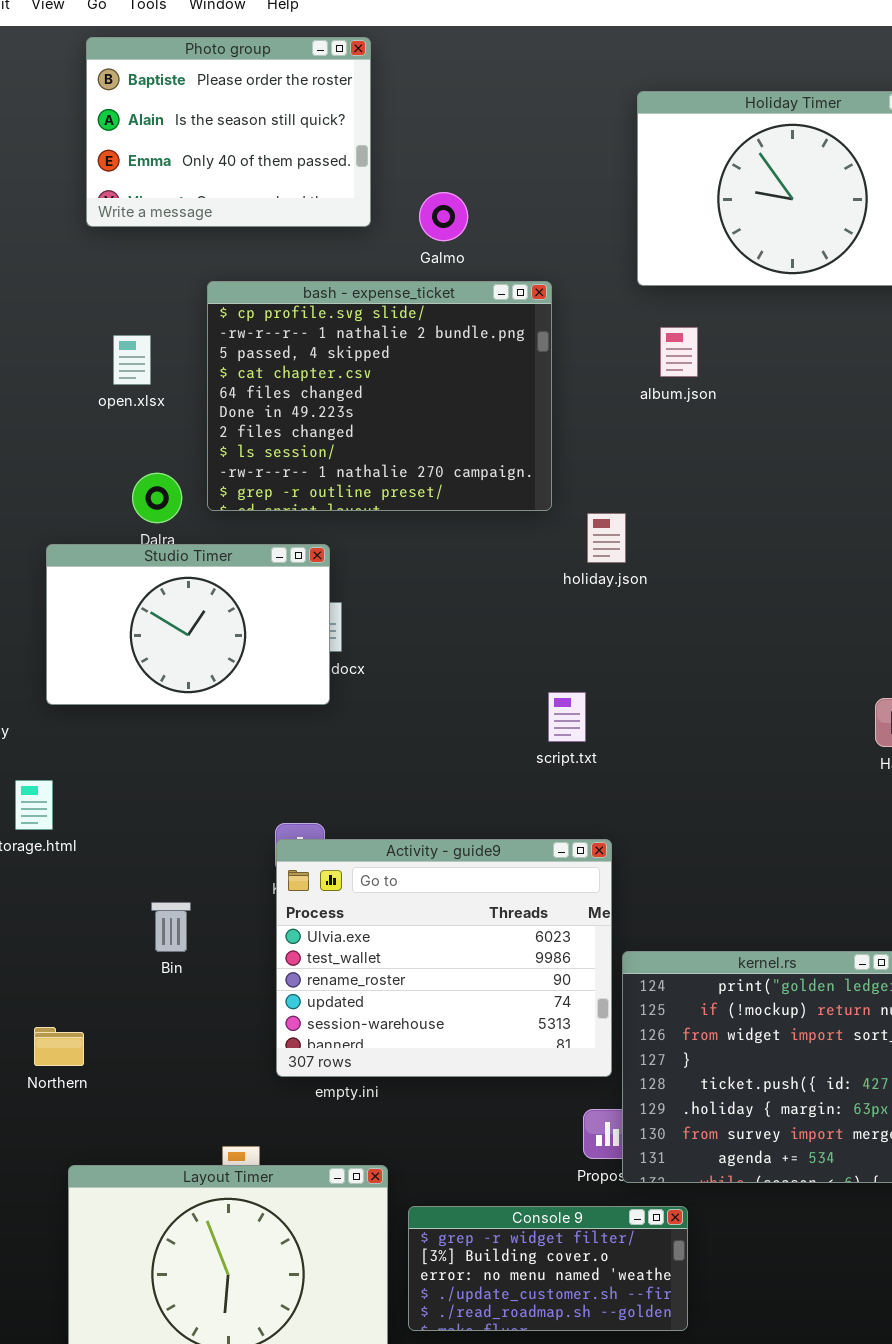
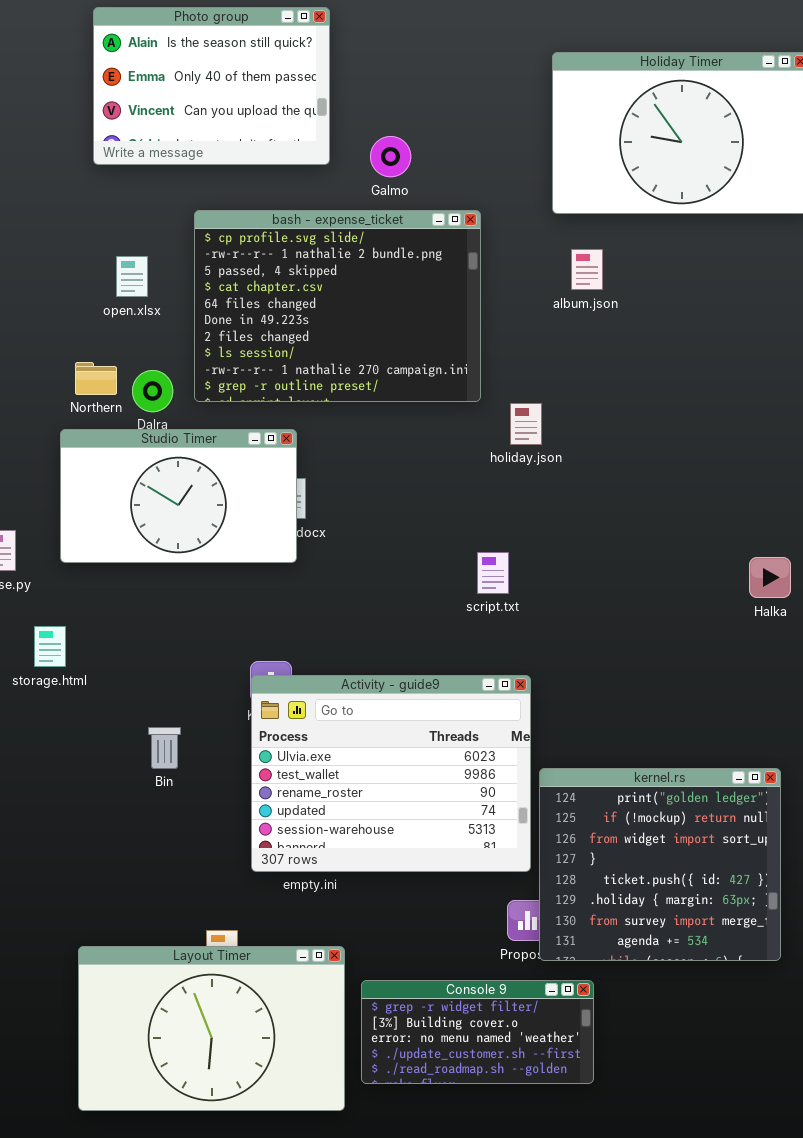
Photo group: [86,37,371,227] -> [93,7,330,165], scrolled down 1 row
Northern: [34,1027,84,1066] -> [75,362,117,395], moved

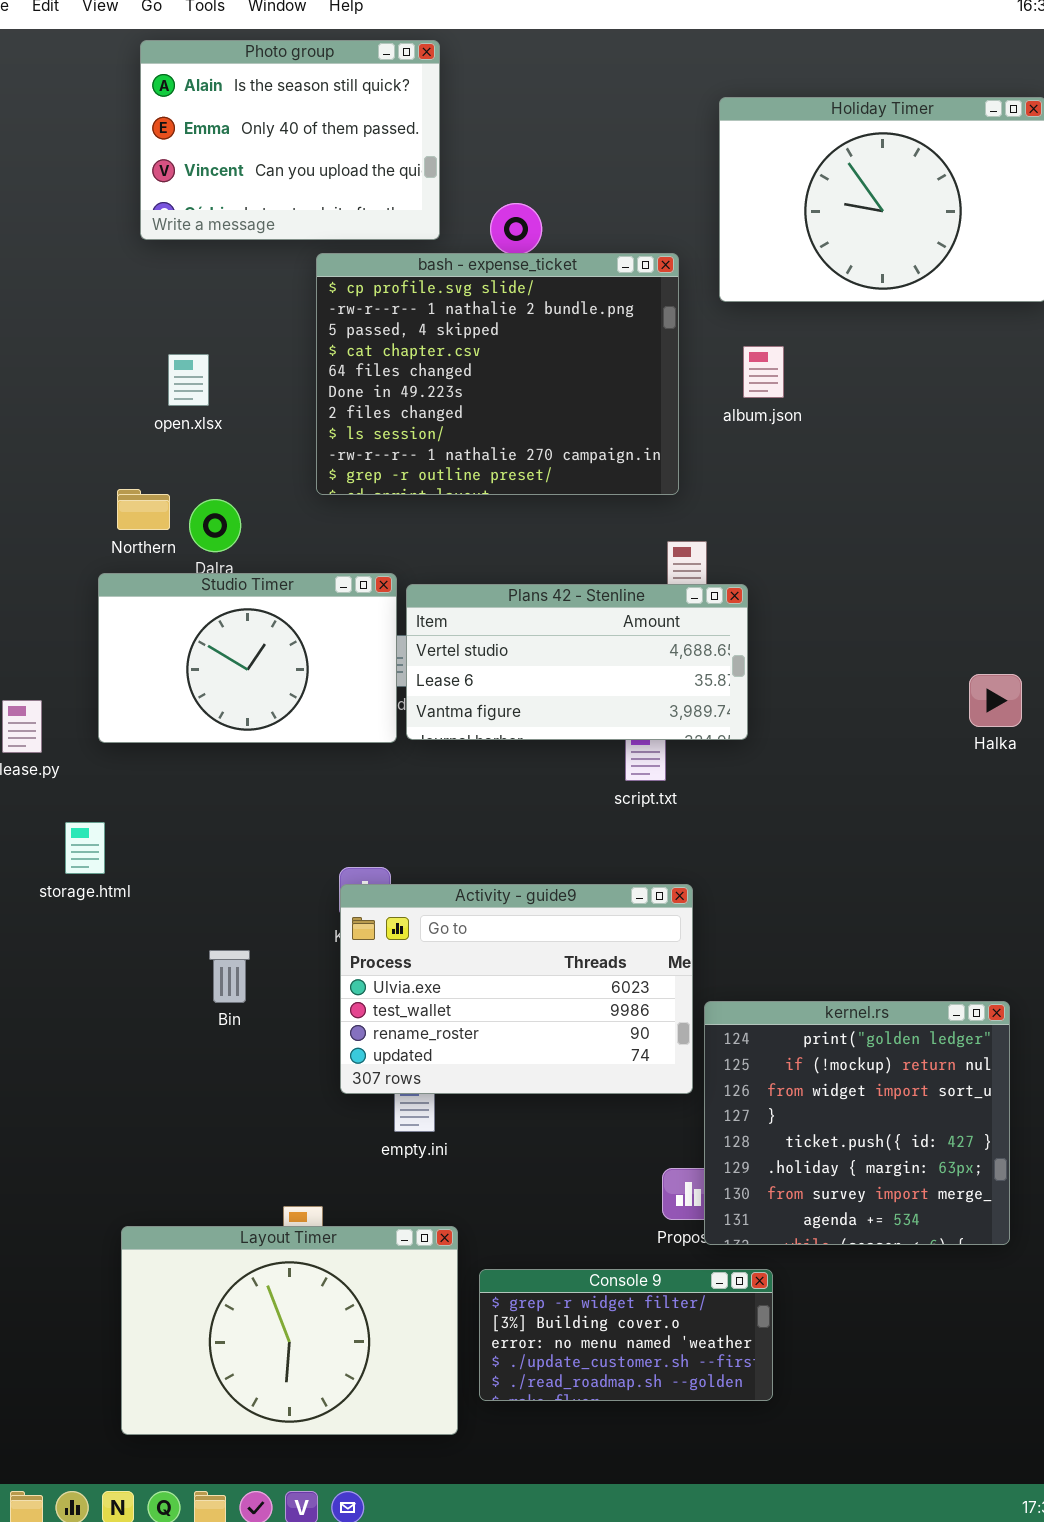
bash - expense_ticket: [194,210,481,402] -> [316,253,679,495], moved
Plans 42 - Stenline: none -> [406,584,748,740], opened
Halka: [749,557,791,598] -> [969,674,1022,727], moved
Activity - guide9: [251,675,531,872] -> [340,884,693,1094], resized

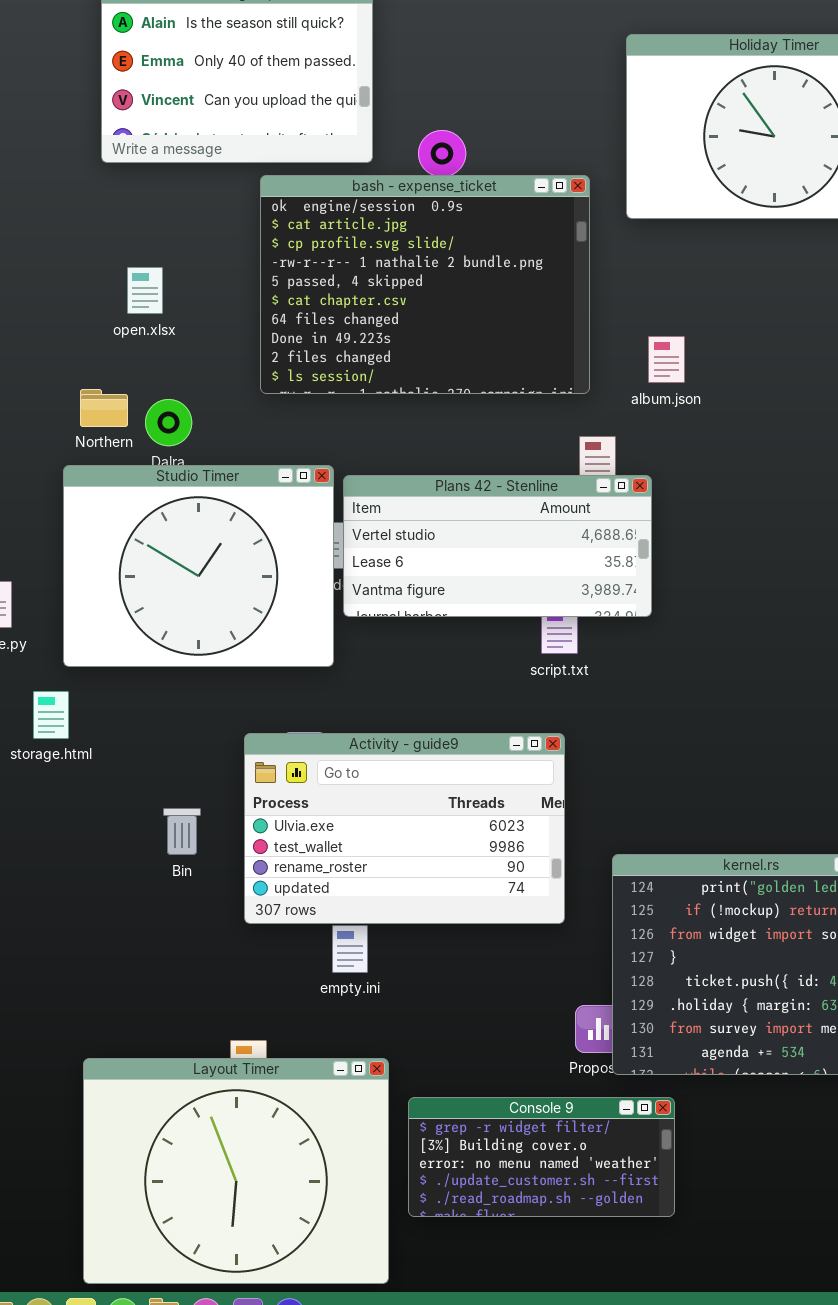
bash - expense_ticket: [316,253,679,495] -> [260,175,590,394], scrolled up 2 rows
album.json: [743,346,784,398] -> [648,336,685,383], moved
Studio Timer: [98,573,397,743] -> [63,465,334,667], resized
Activity - guide9: [340,884,693,1094] -> [244,733,565,924], moved
Layout Timer: [121,1226,458,1435] -> [83,1058,389,1284], resized

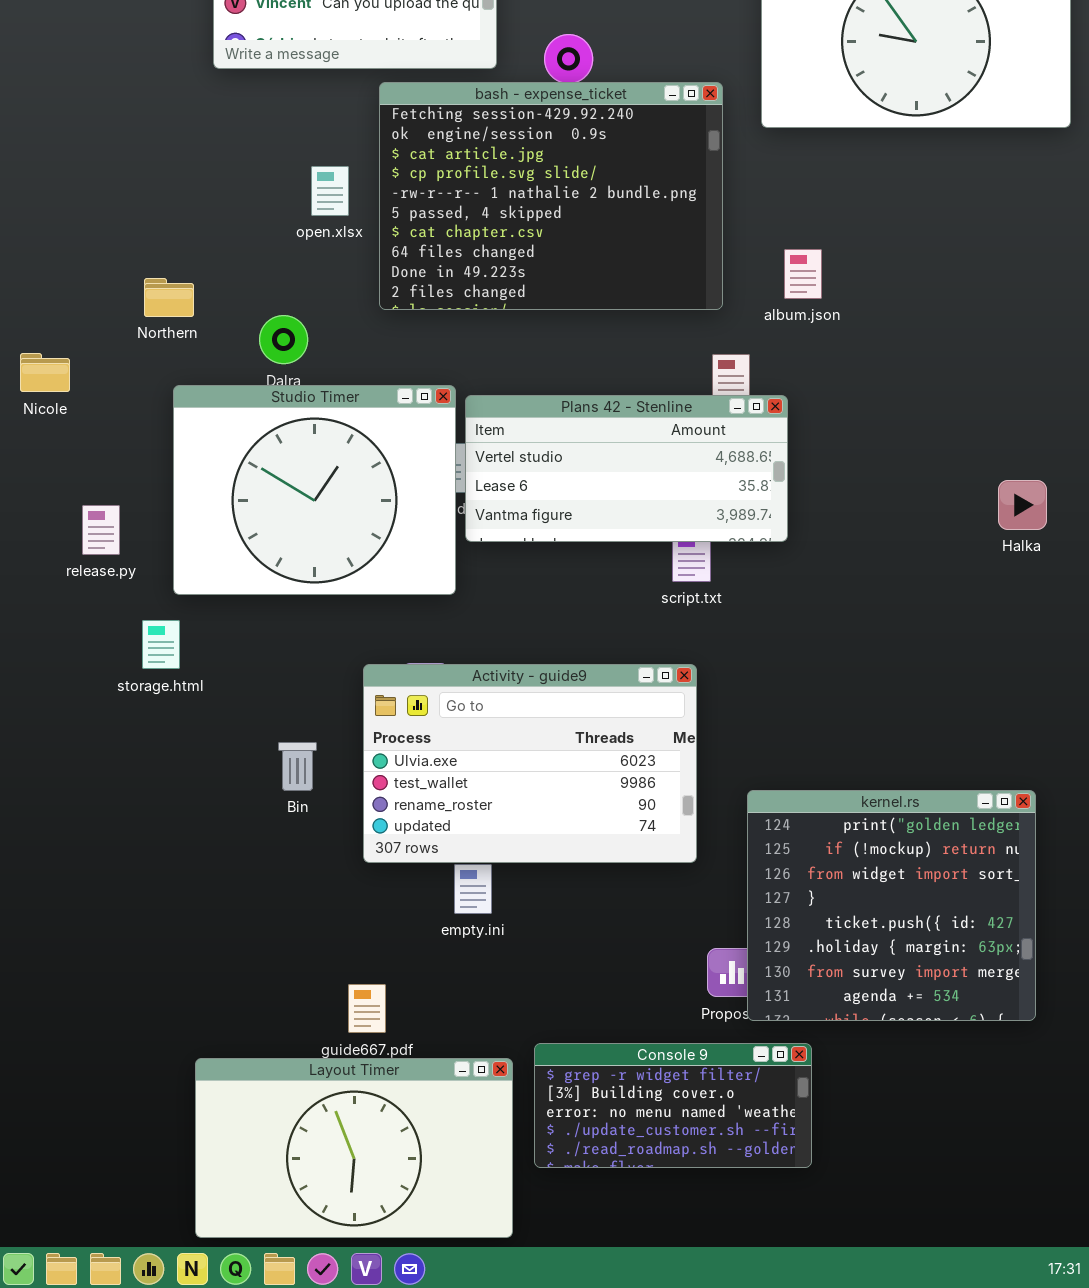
bash - expense_ticket: [260,175,590,394] -> [379,82,723,310], scrolled up 1 row
open.xlsx: [127,267,163,314] -> [311,166,349,216], moved
Northern: [80,389,128,427] -> [144,278,194,317], moved
Layout Timer: [83,1058,389,1284] -> [195,1058,513,1238], resized

